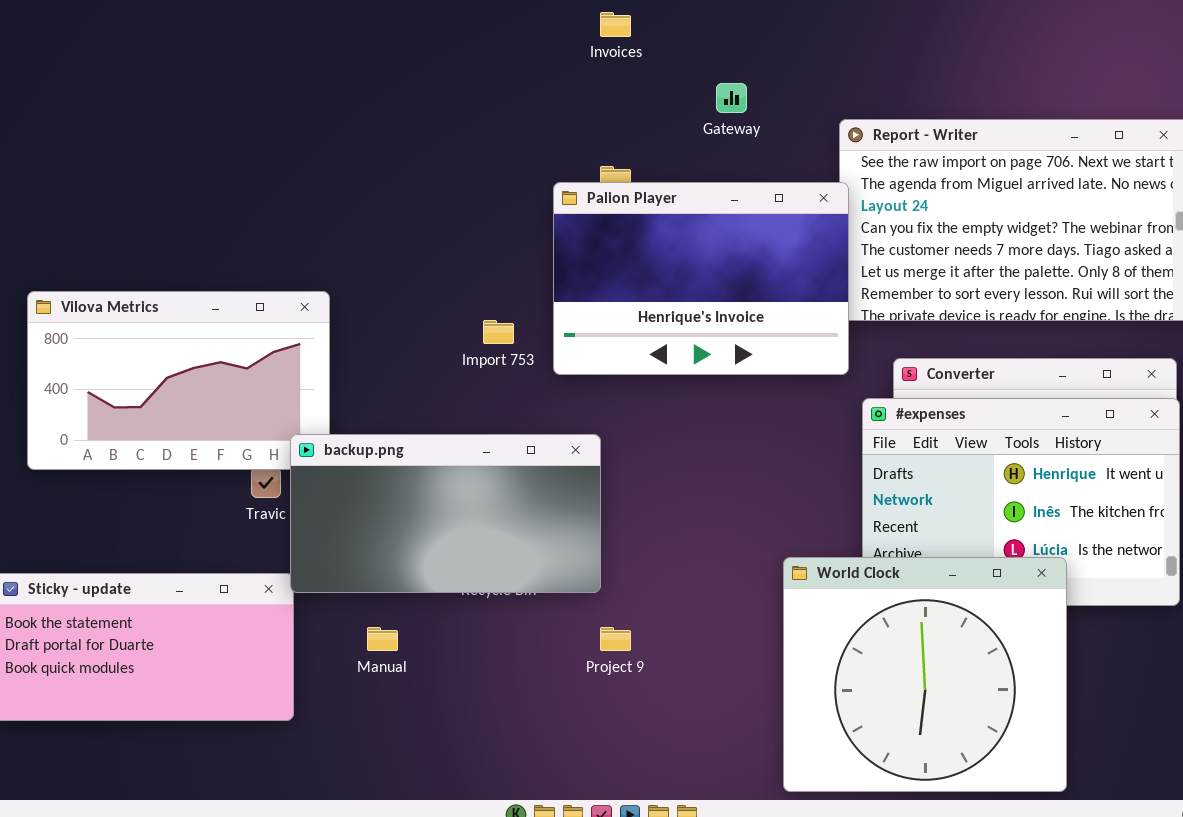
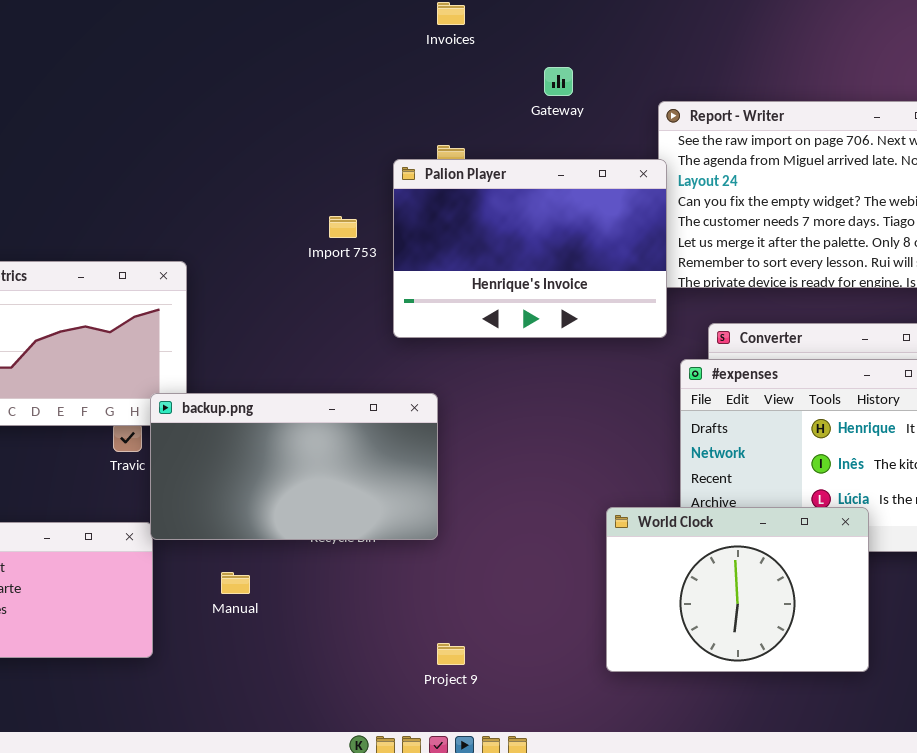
Import 753: [483,320,514,344] -> [329,216,357,238], moved
World Clock: [783,557,1067,792] -> [606,507,869,672], resized
Project 9: [600,627,631,651] -> [437,643,465,665], moved

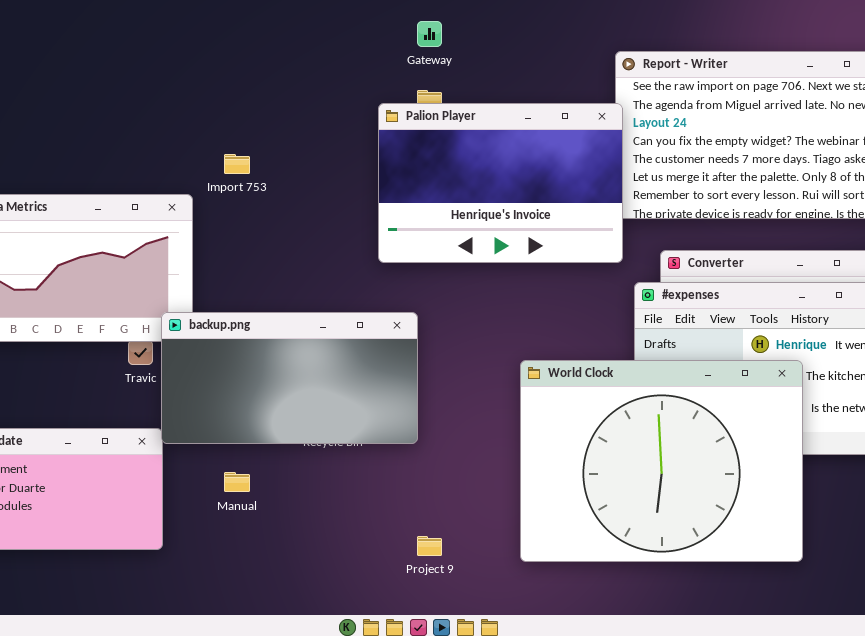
Gateway: [544,67,573,96] -> [417,21,442,47], moved
Import 753: [329,216,357,238] -> [224,154,250,174], moved
World Clock: [606,507,869,672] -> [520,360,803,562], resized

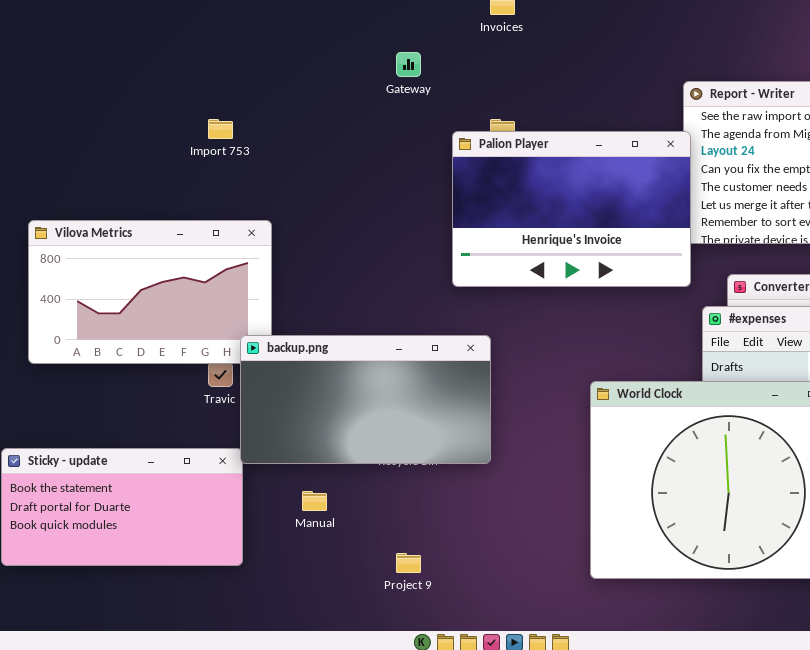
Gateway: [417,21,442,47] -> [396,52,421,77], moved
Import 753: [224,154,250,174] -> [208,119,233,139], moved
Project 9: [417,536,442,556] -> [396,553,421,573], moved

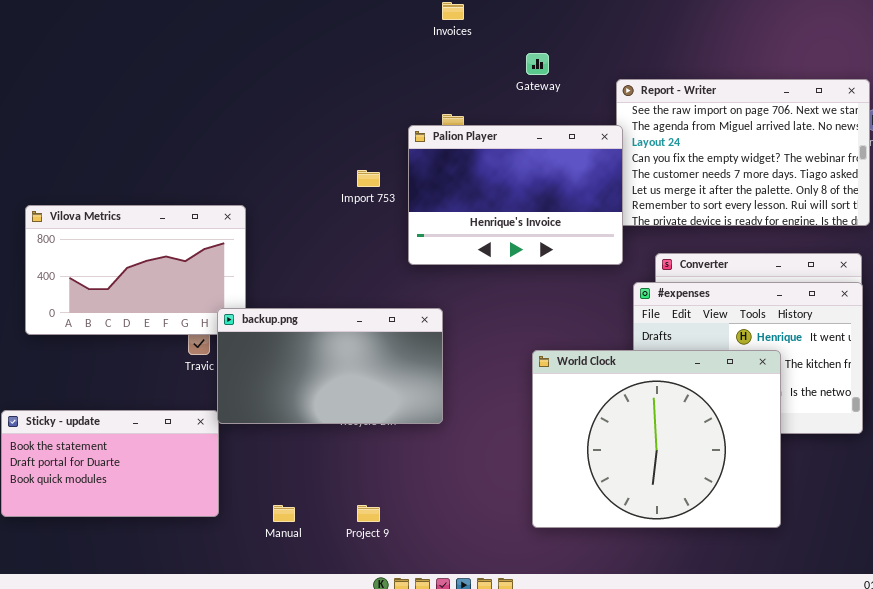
Gateway: [396,52,421,77] -> [526,53,549,75], moved
Import 753: [208,119,233,139] -> [357,170,380,187], moved
Manual: [302,491,327,511] -> [273,505,295,522], moved

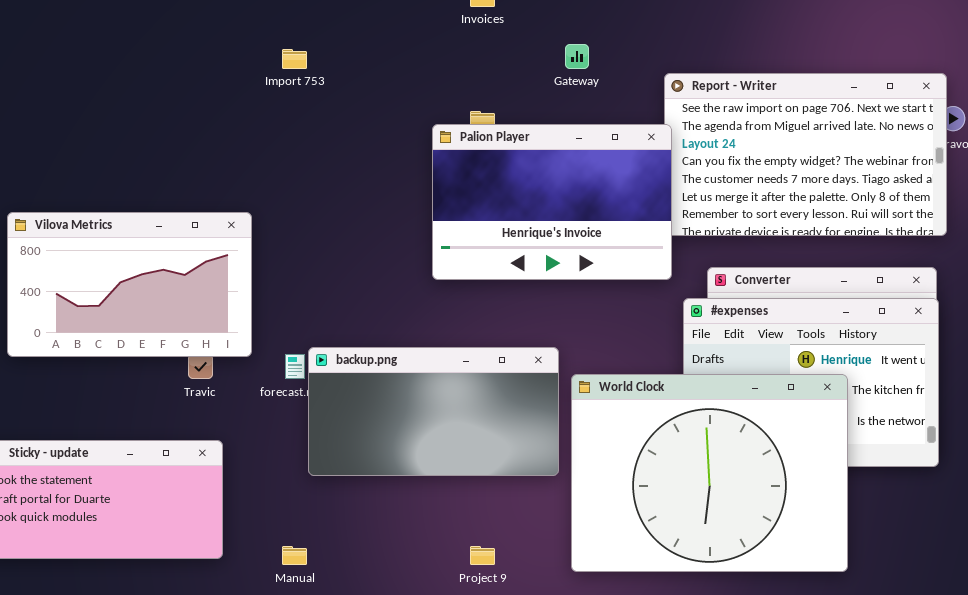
Import 753: [357,170,380,187] -> [282,49,307,69], moved
backup.png: [217,308,443,424] -> [308,347,559,476], moved
Project 9: [357,505,380,522] -> [470,546,495,565], moved

